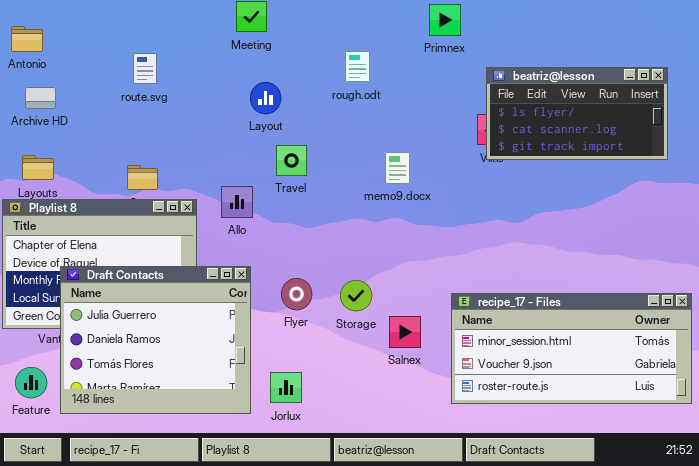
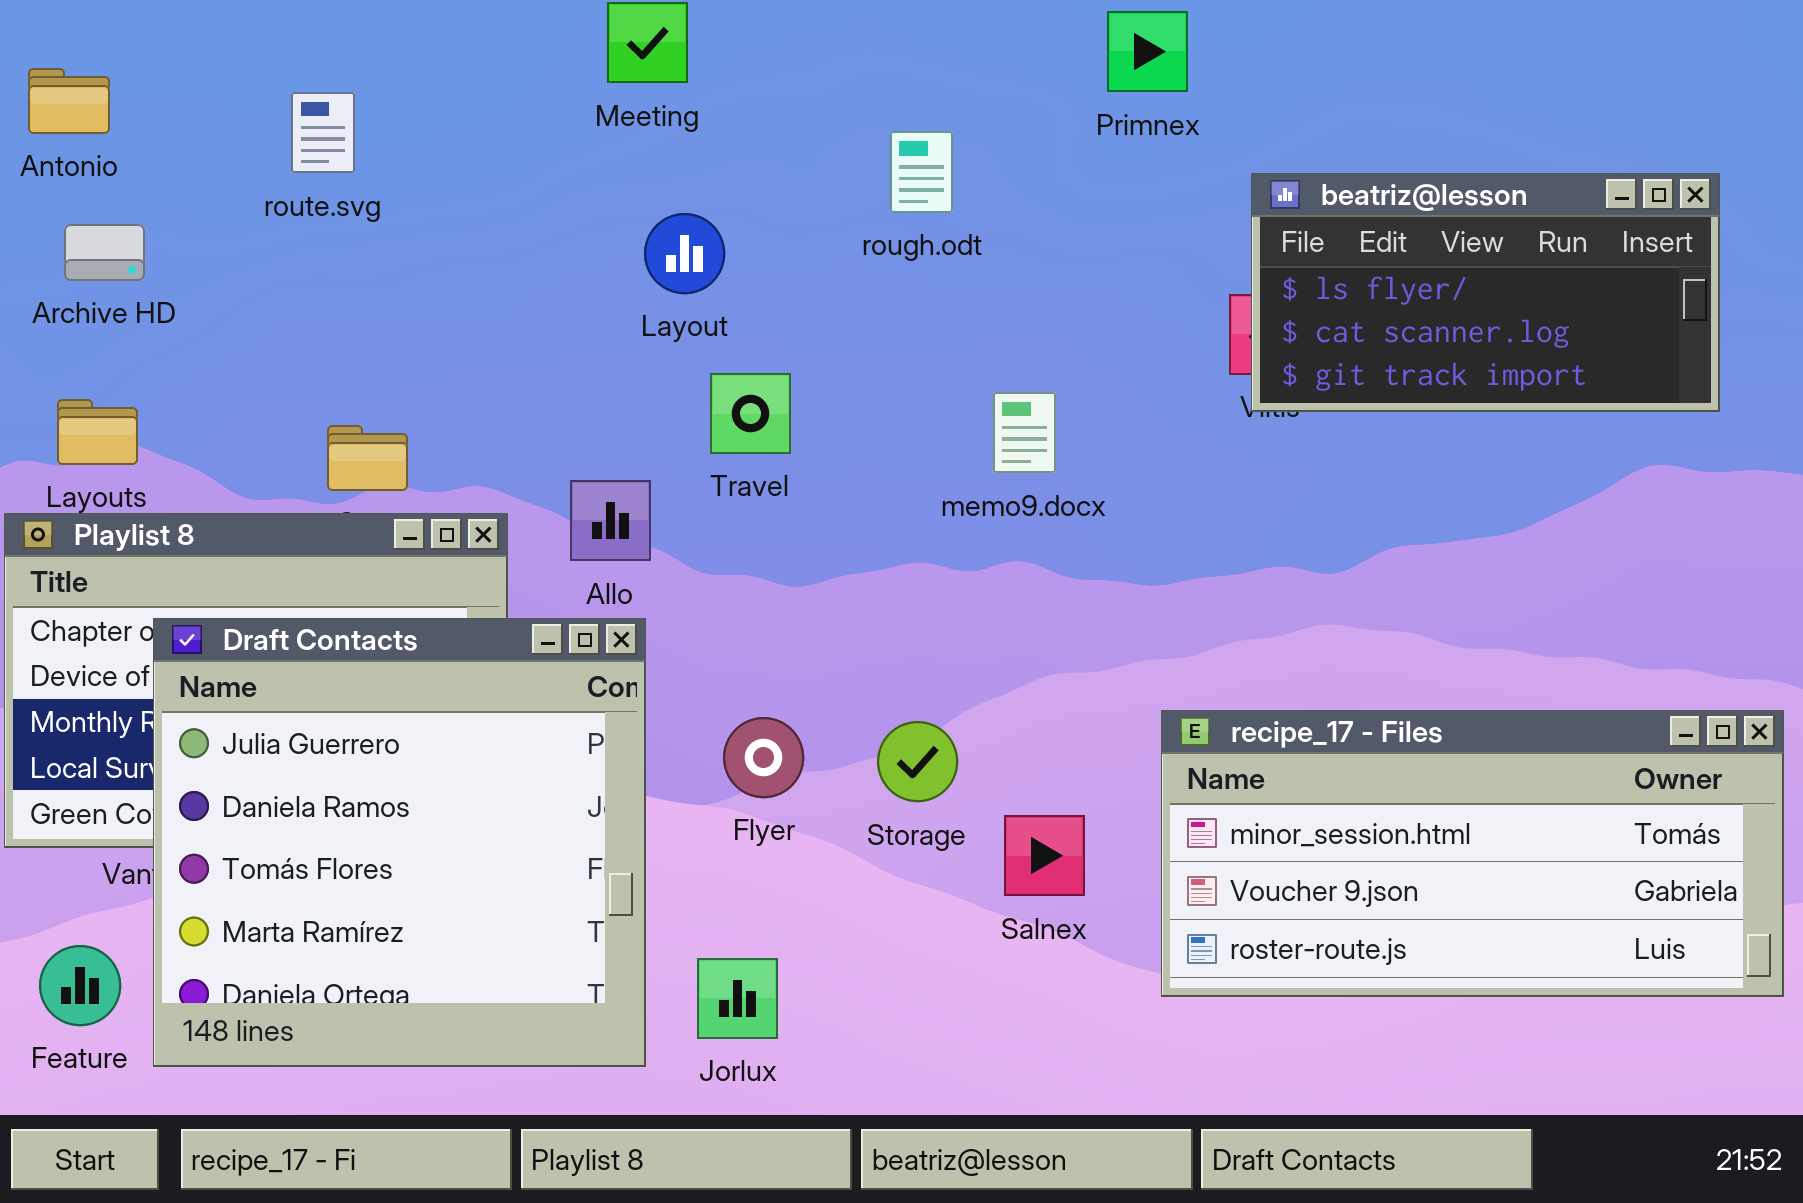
route.svg: [133,53,157,84] -> [291,92,355,173], moved
Draft Contacts: [60,266,251,414] -> [153,618,646,1067], resized
recipe_17 - Files: [451,293,692,404] -> [1161,710,1784,997], moved

